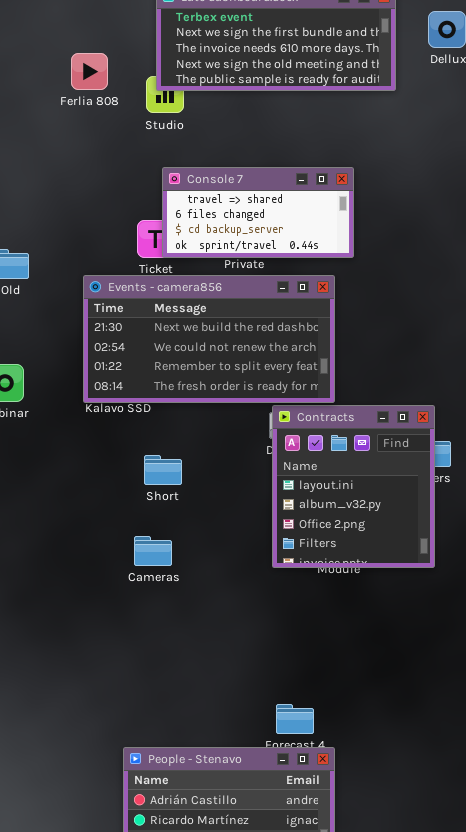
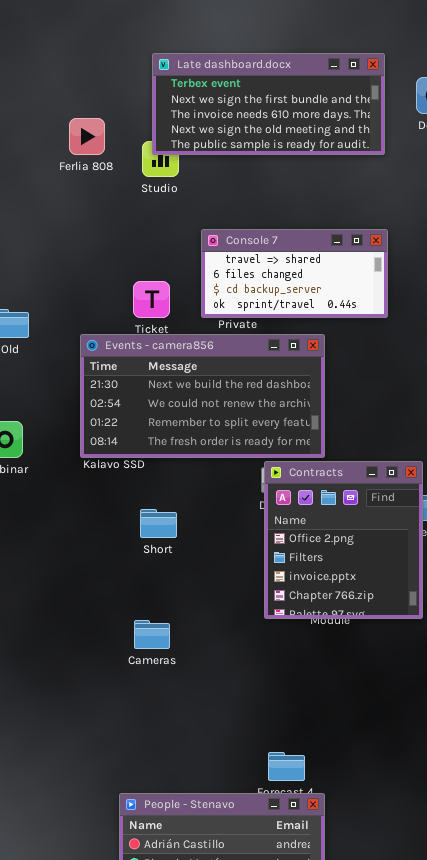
Console 7: [162,167,354,258] -> [201,229,388,318], moved
Contracts: [272,405,435,568] -> [264,461,423,619], scrolled down 2 rows
Cameras: [134,536,172,566] -> [134,620,170,649], moved

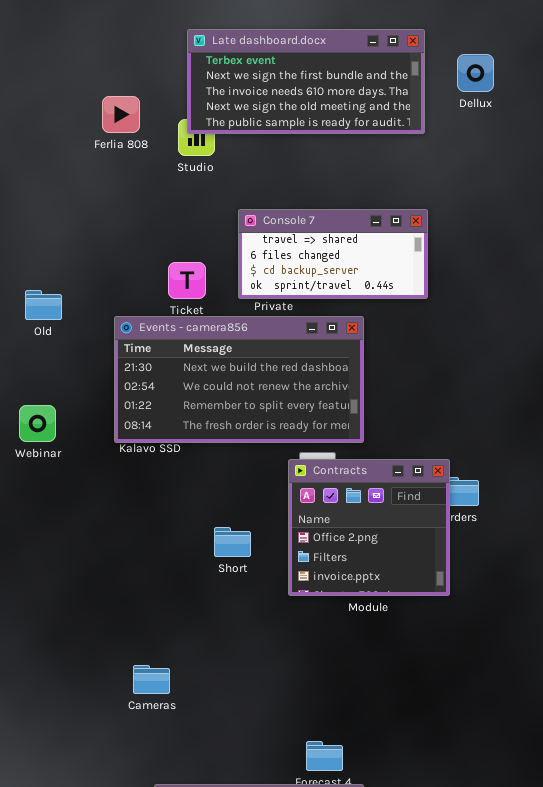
Contracts: [264,461,423,619] -> [288,459,450,596], moved, resized
Short: [140,509,177,538] -> [214,527,251,557], moved
Cameras: [134,620,170,649] -> [133,665,170,694], moved

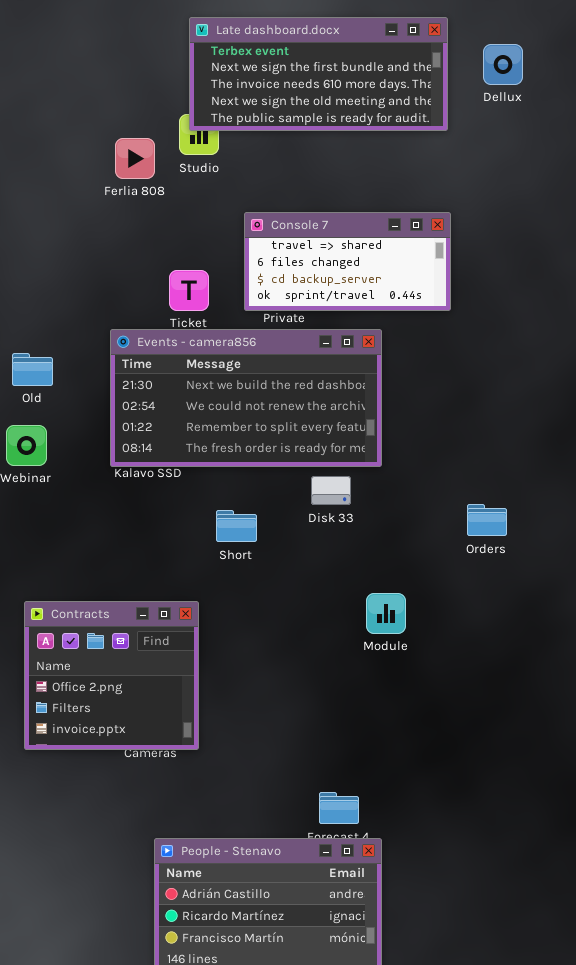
Ferlia 808: [102,96,140,133] -> [115,138,155,179], moved
Old: [25,290,62,320] -> [12,353,53,386], moved
Contracts: [288,459,450,596] -> [24,601,199,750], moved
Short: [214,527,251,557] -> [216,510,257,542], moved

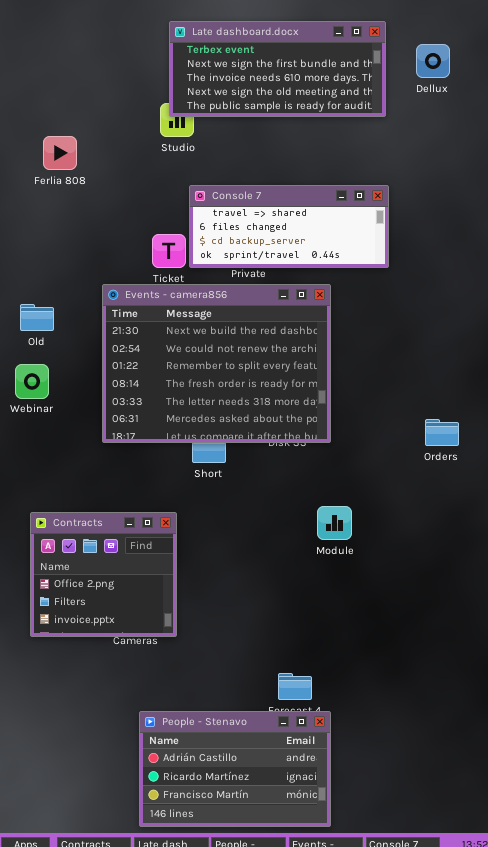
Ferlia 808: [115,138,155,179] -> [43,136,77,170], moved
Console 7: [244,212,451,311] -> [189,185,389,268], resized
Events - camera856: [110,329,382,467] -> [102,284,331,443], resized
Orders: [467,504,507,536] -> [425,419,459,446], moved

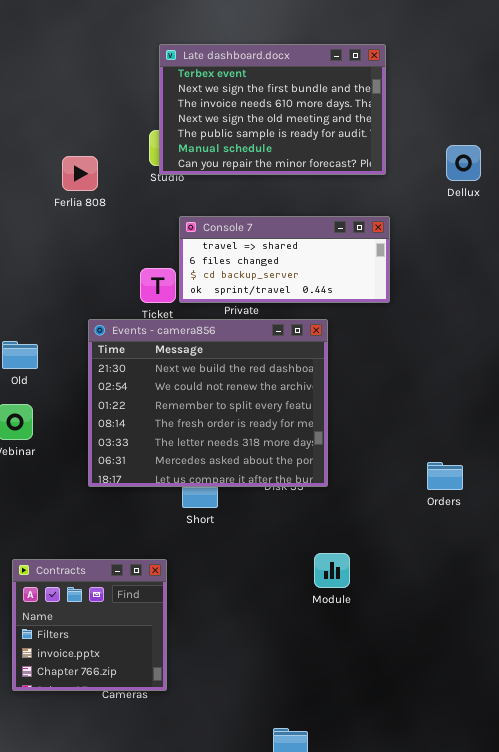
Late dashboard.docx: [169,21,386,117] -> [159,44,386,175], resized
Dellux: [416,44,450,78] -> [446,145,481,181], moved
Ferlia 808: [43,136,77,170] -> [62,156,98,191], moved
Contracts: [30,512,177,637] -> [12,559,167,691], scrolled down 1 row

